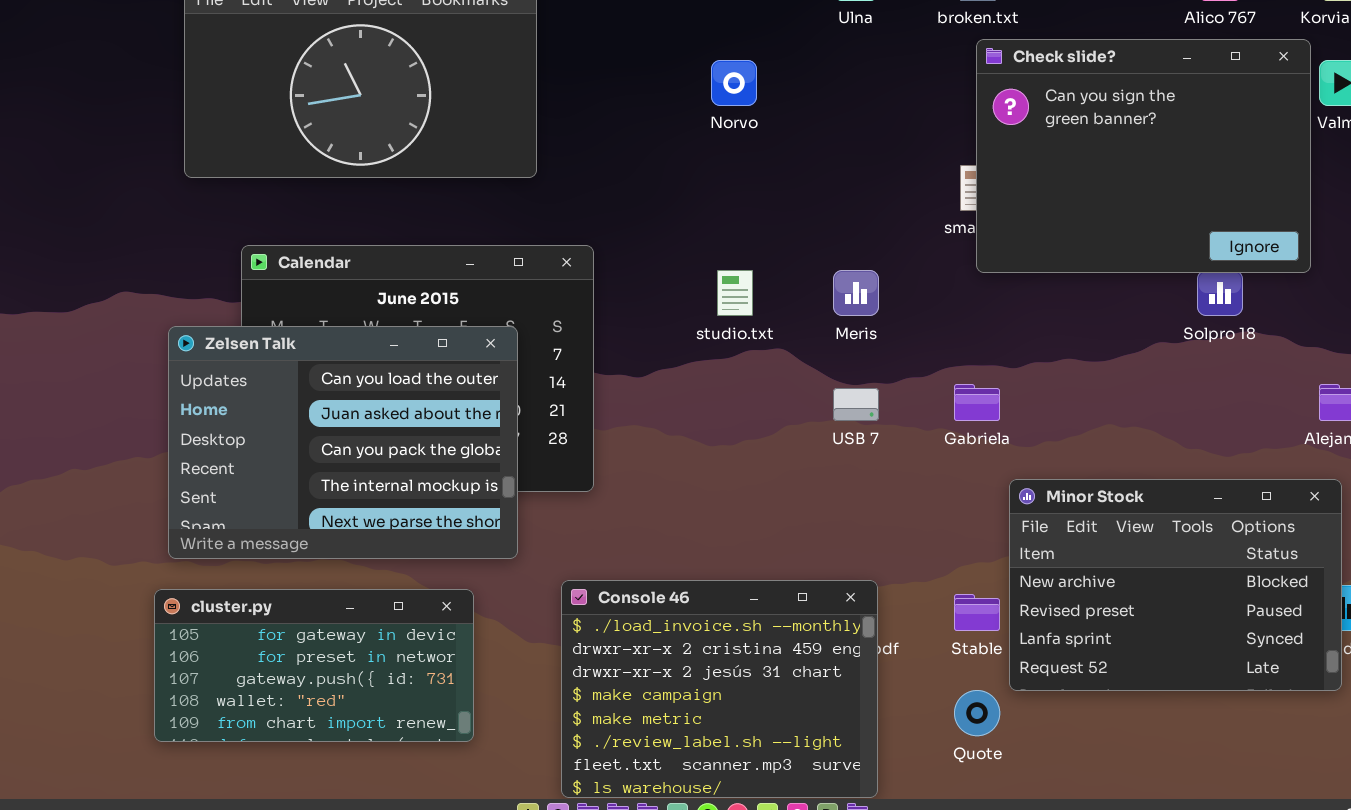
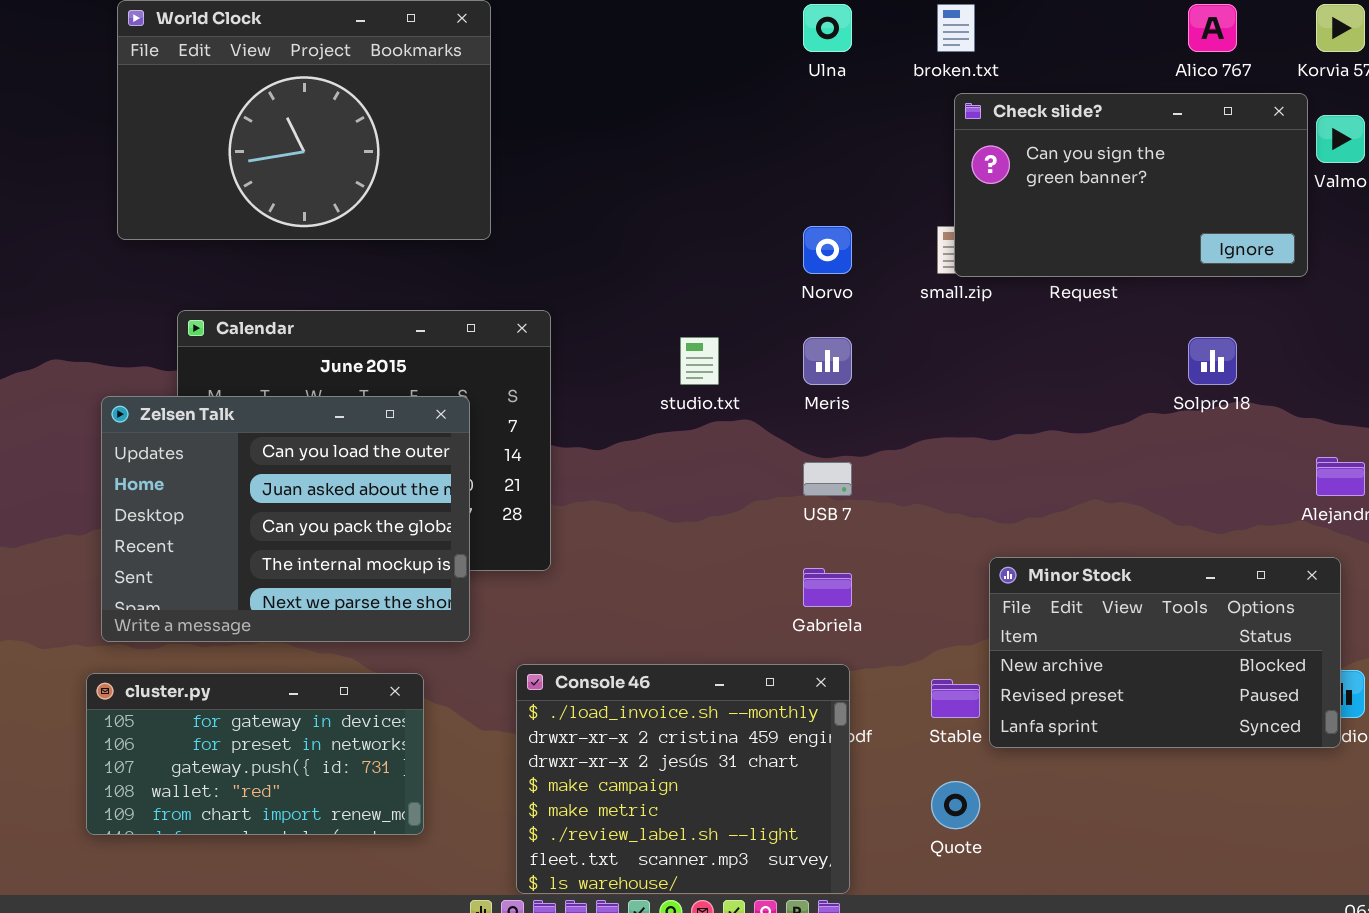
Check slide?: [976,39,1311,273] -> [954,93,1308,277], resized
Norvo: [711,60,757,106] -> [803,226,852,274], moved
Gabriela: [954,384,1000,421] -> [803,568,852,607], moved
Minor Stock: [1009,479,1342,691] -> [989,557,1341,748], resized

